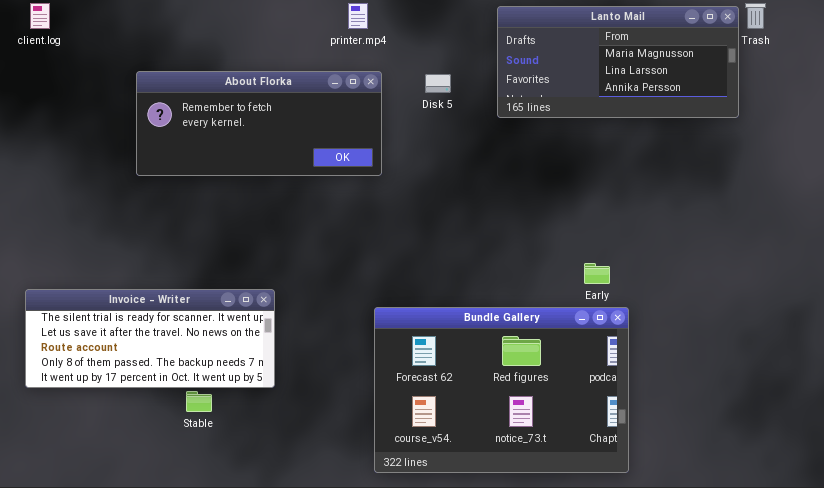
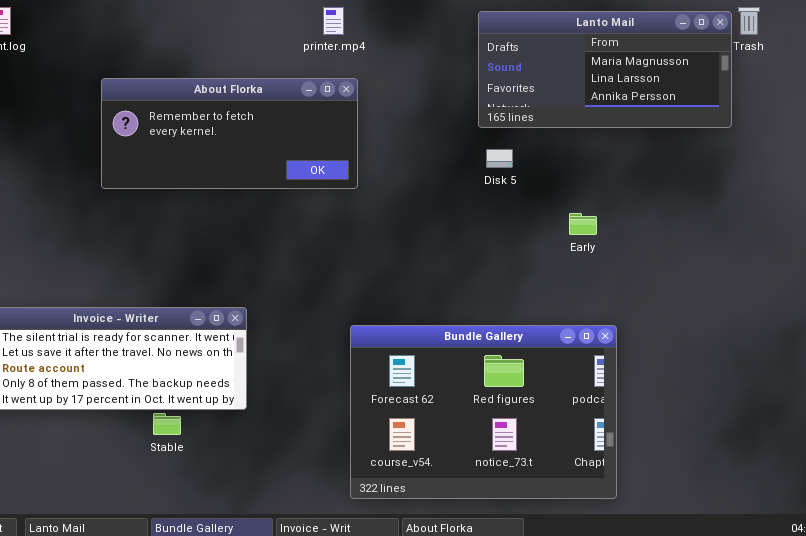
Disk 5: [425,74,451,93] -> [486,149,513,168], moved
Early: [584,263,610,284] -> [569,213,597,235], moved

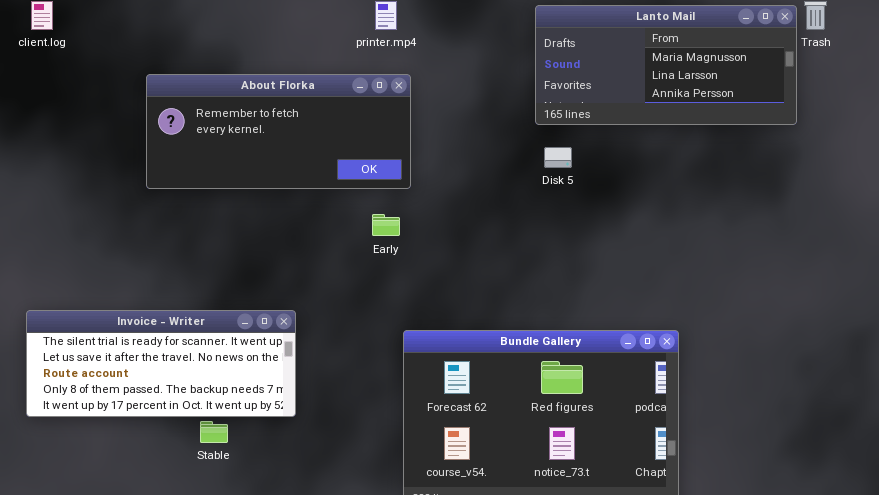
Early: [569,213,597,235] -> [372,214,400,236], moved

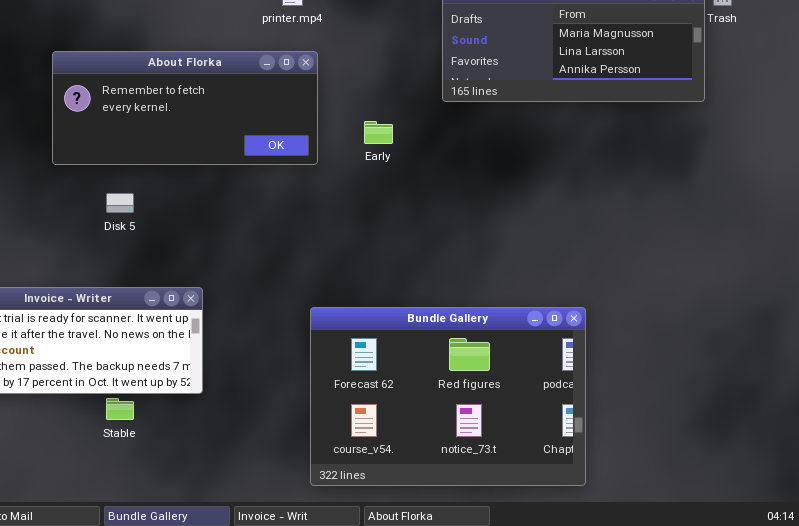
Disk 5: [544,147,572,168] -> [106,193,134,213], moved
Early: [372,214,400,236] -> [364,121,393,144], moved

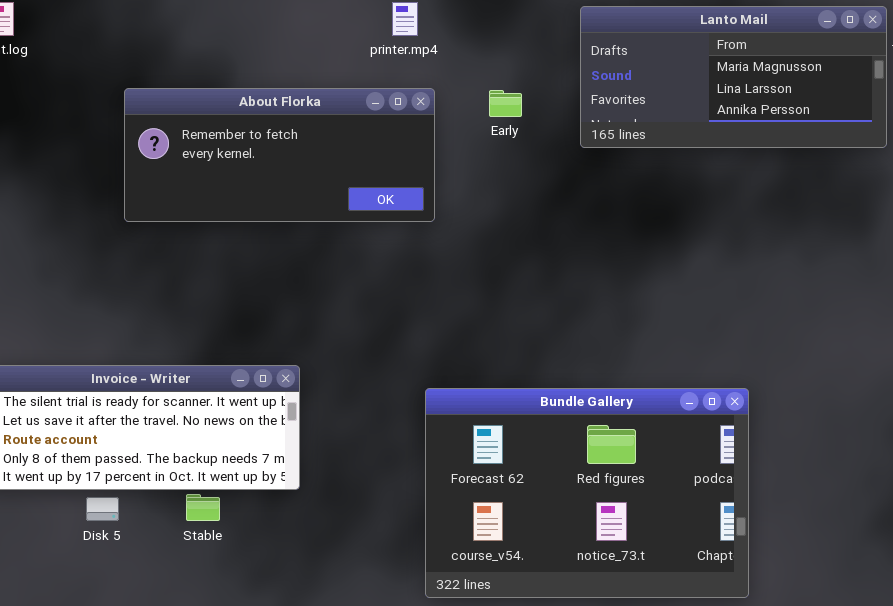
Early: [364,121,393,144] -> [489,90,522,117], moved
Disk 5: [106,193,134,213] -> [86,497,119,521], moved

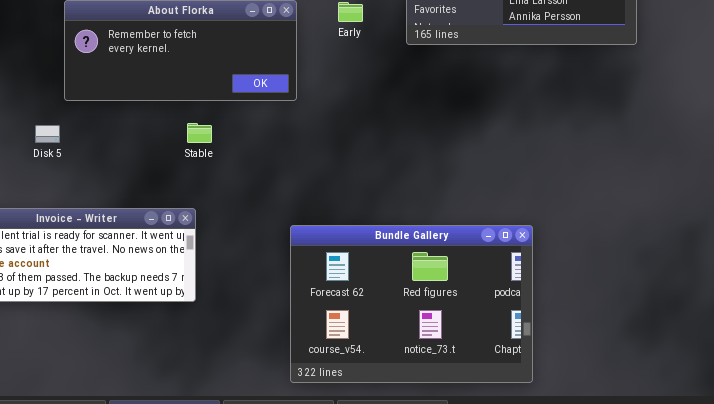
Stable: [186,494,220,521] -> [187,123,212,143], moved
Disk 5: [86,497,119,521] -> [35,125,60,143], moved

